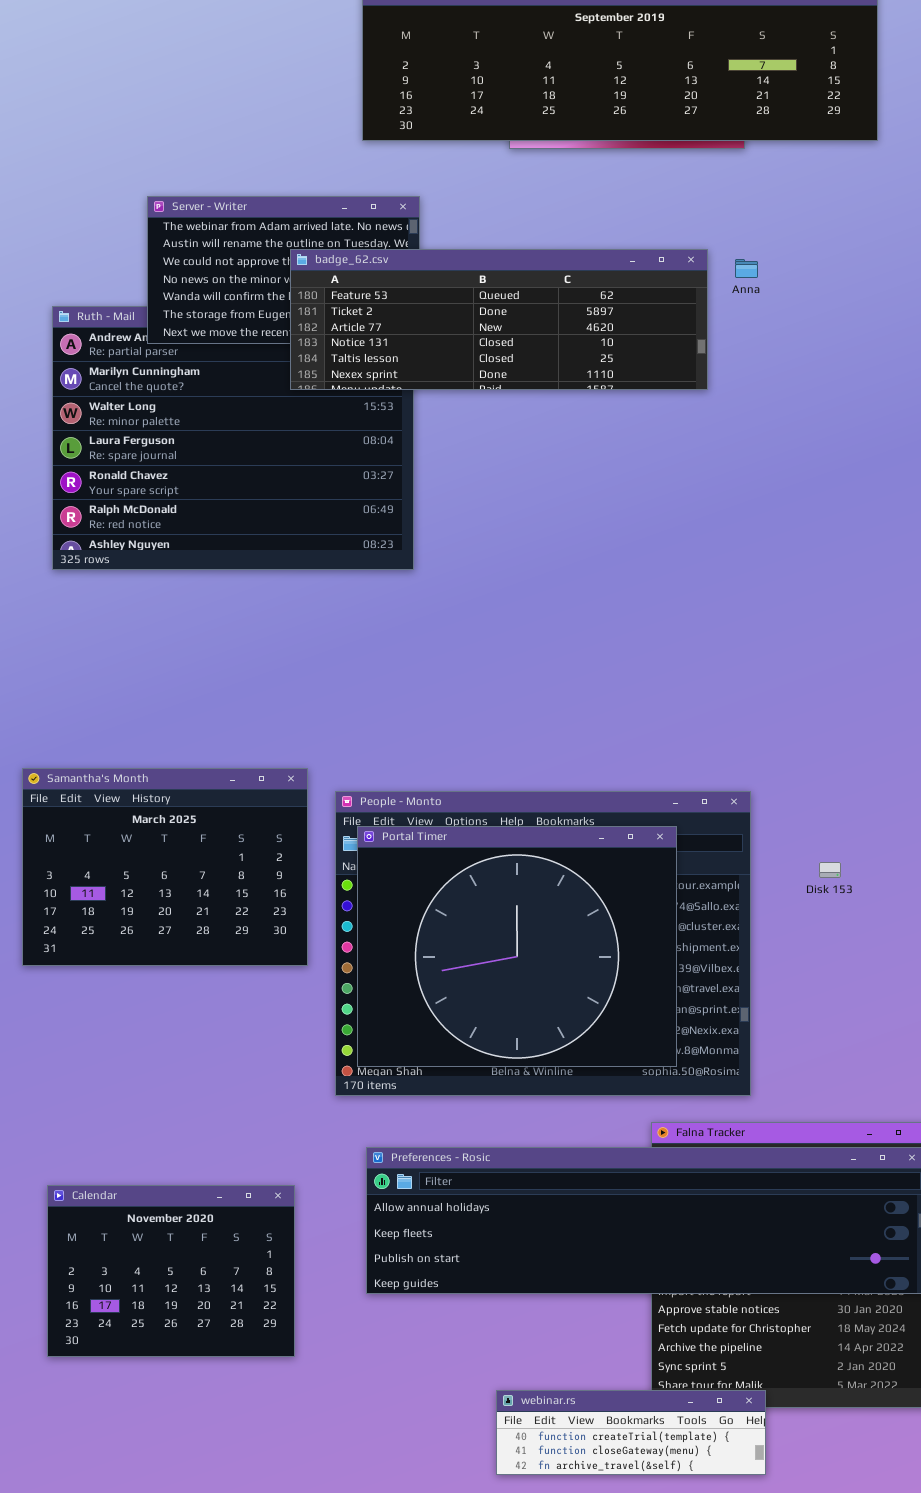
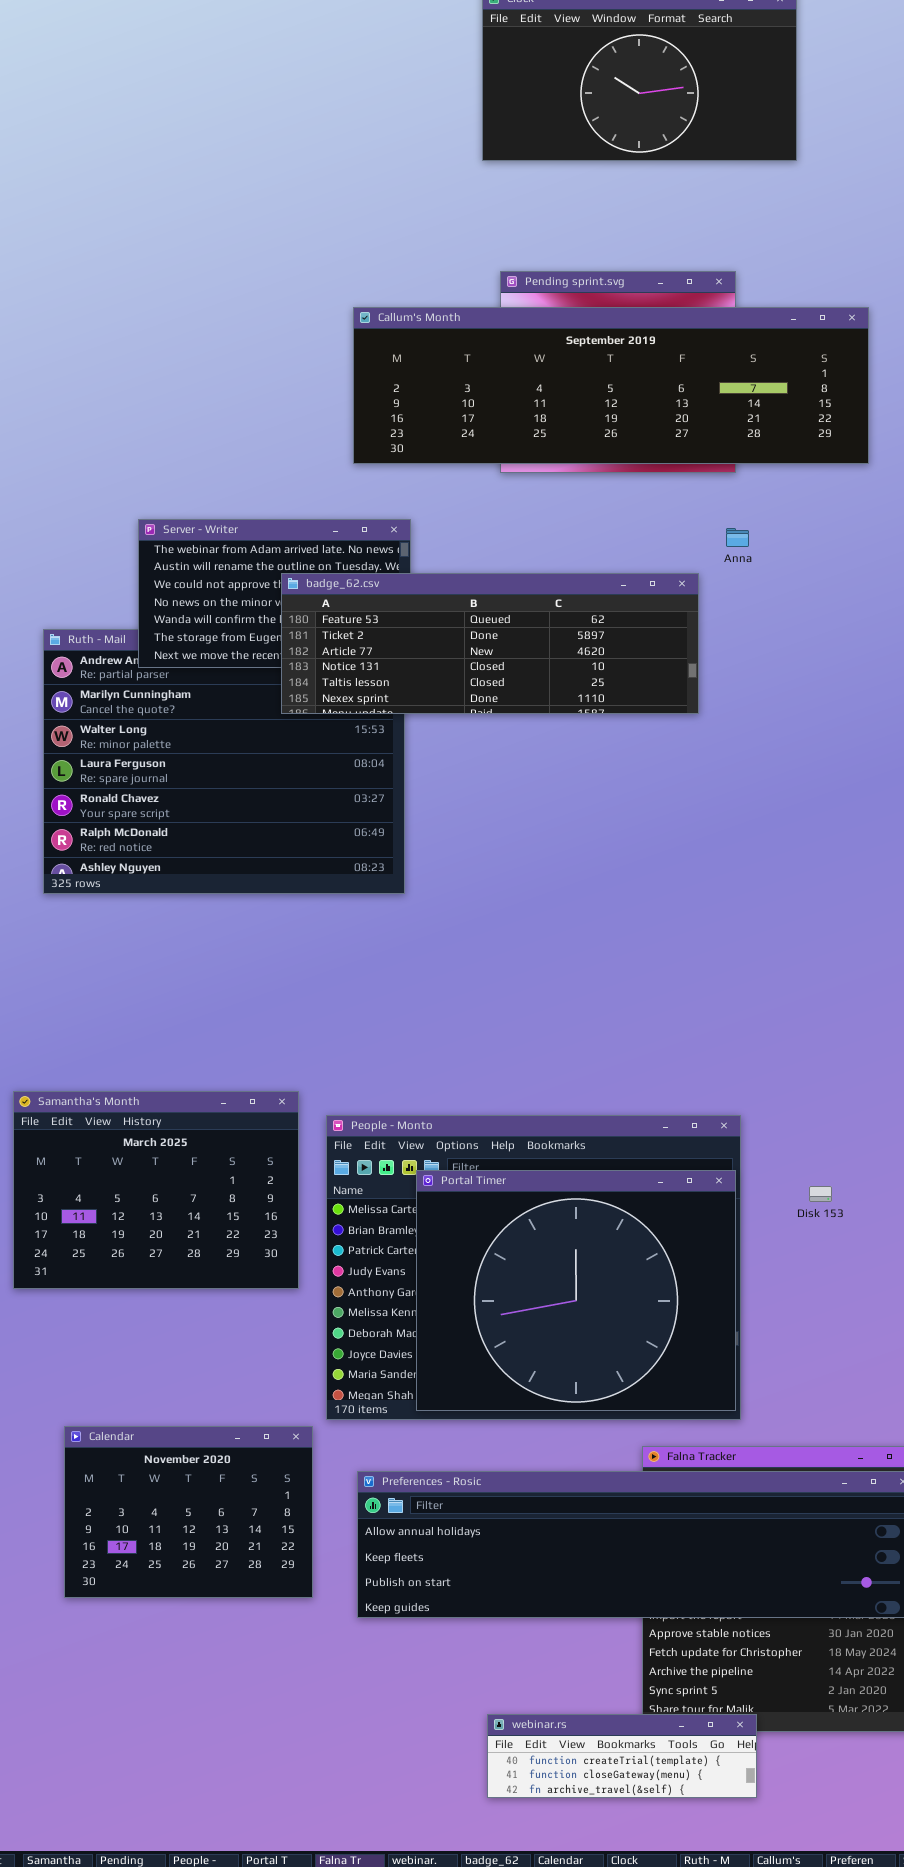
Anna: [735,259,758,278] -> [726,528,749,547], moved
Portal Timer: [357,826,677,1067] -> [416,1170,736,1411], moved
Calendar: [47,1185,295,1357] -> [64,1426,313,1598], moved

